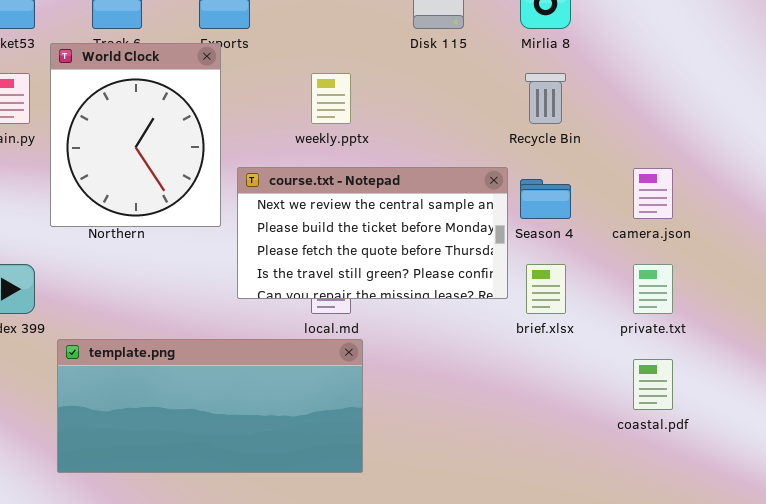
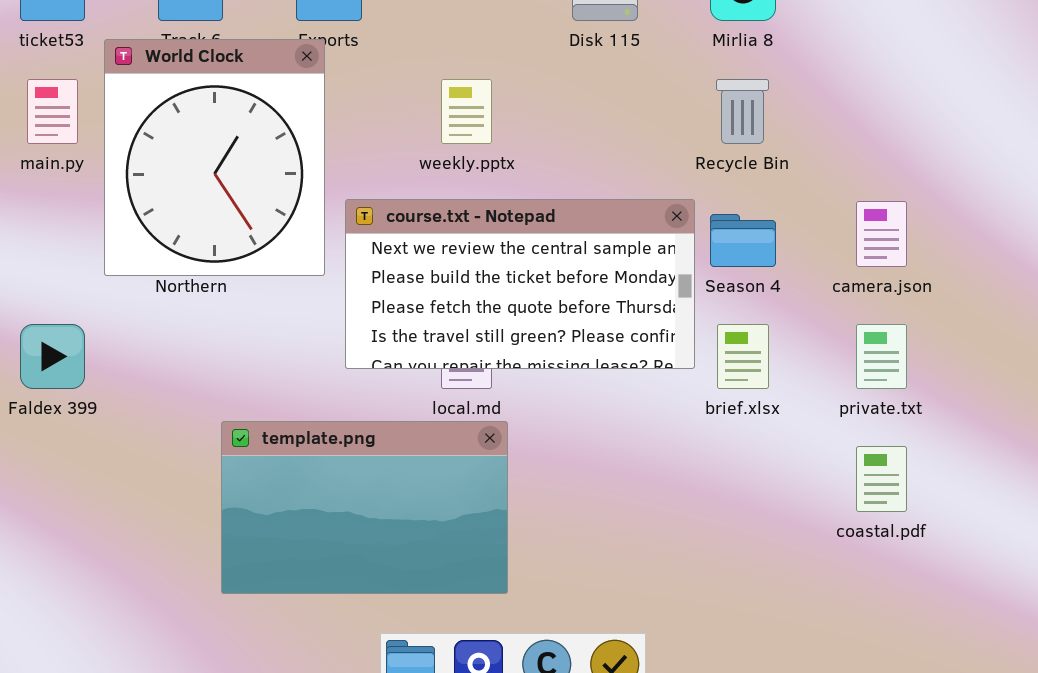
template.png: [57,339,363,473] -> [221,421,508,594], resized

